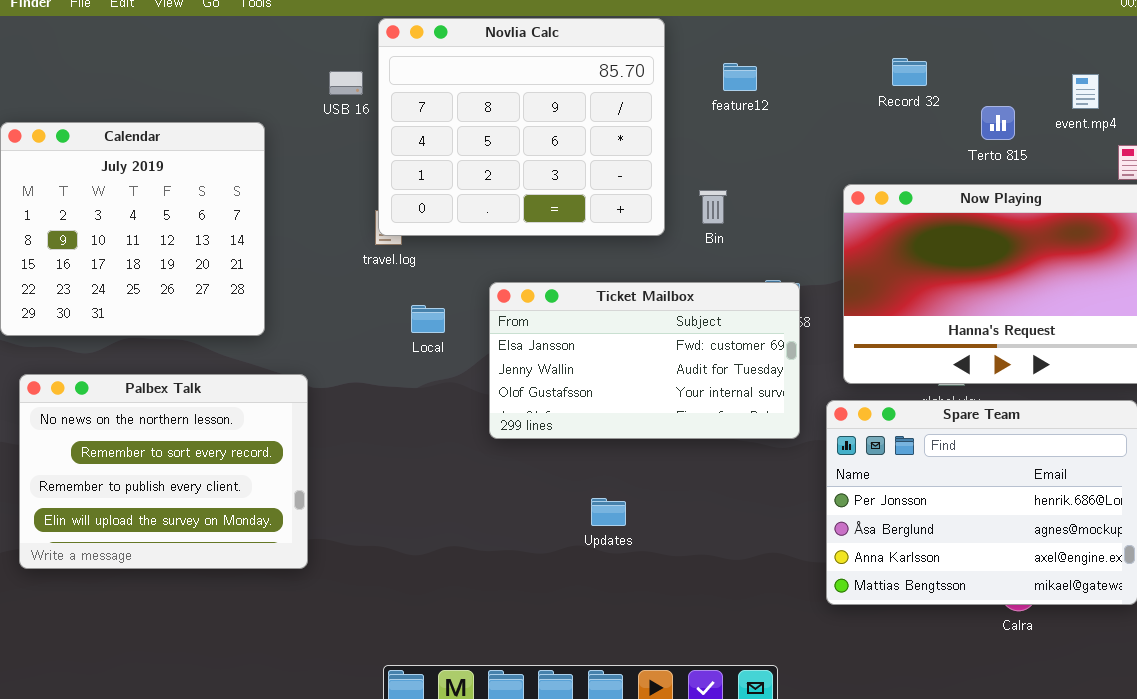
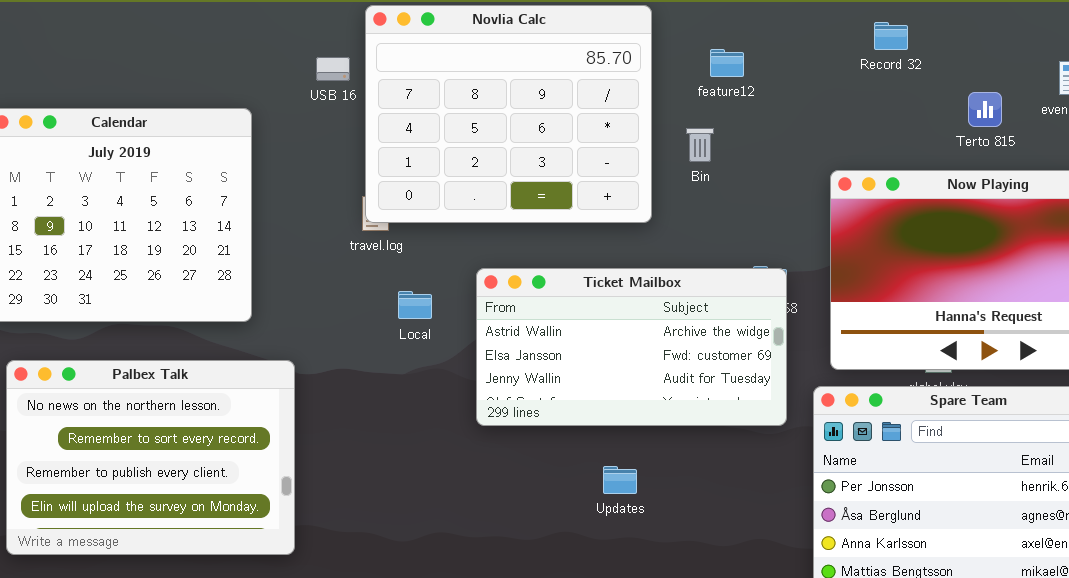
Record 32: [892,58,927,86] -> [874,22,908,50], moved
Bin: [699,190,727,224] -> [686,128,714,162], moved
Ticket Mailbox: [489,282,800,439] -> [476,268,787,426], scrolled up 1 row
Updates: [591,498,626,526] -> [603,466,637,494], moved

